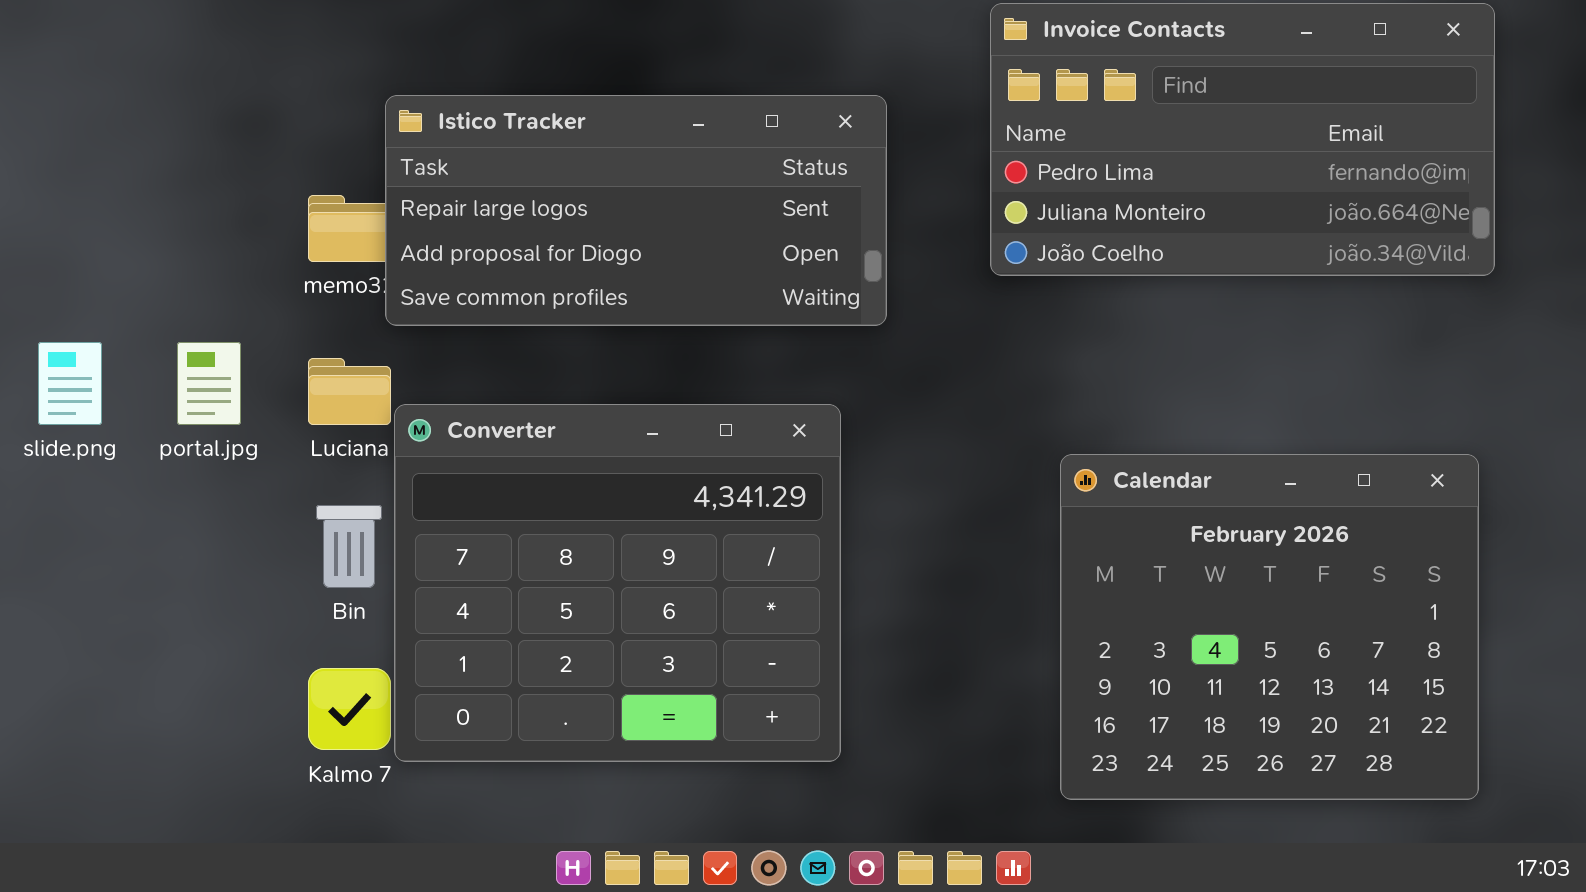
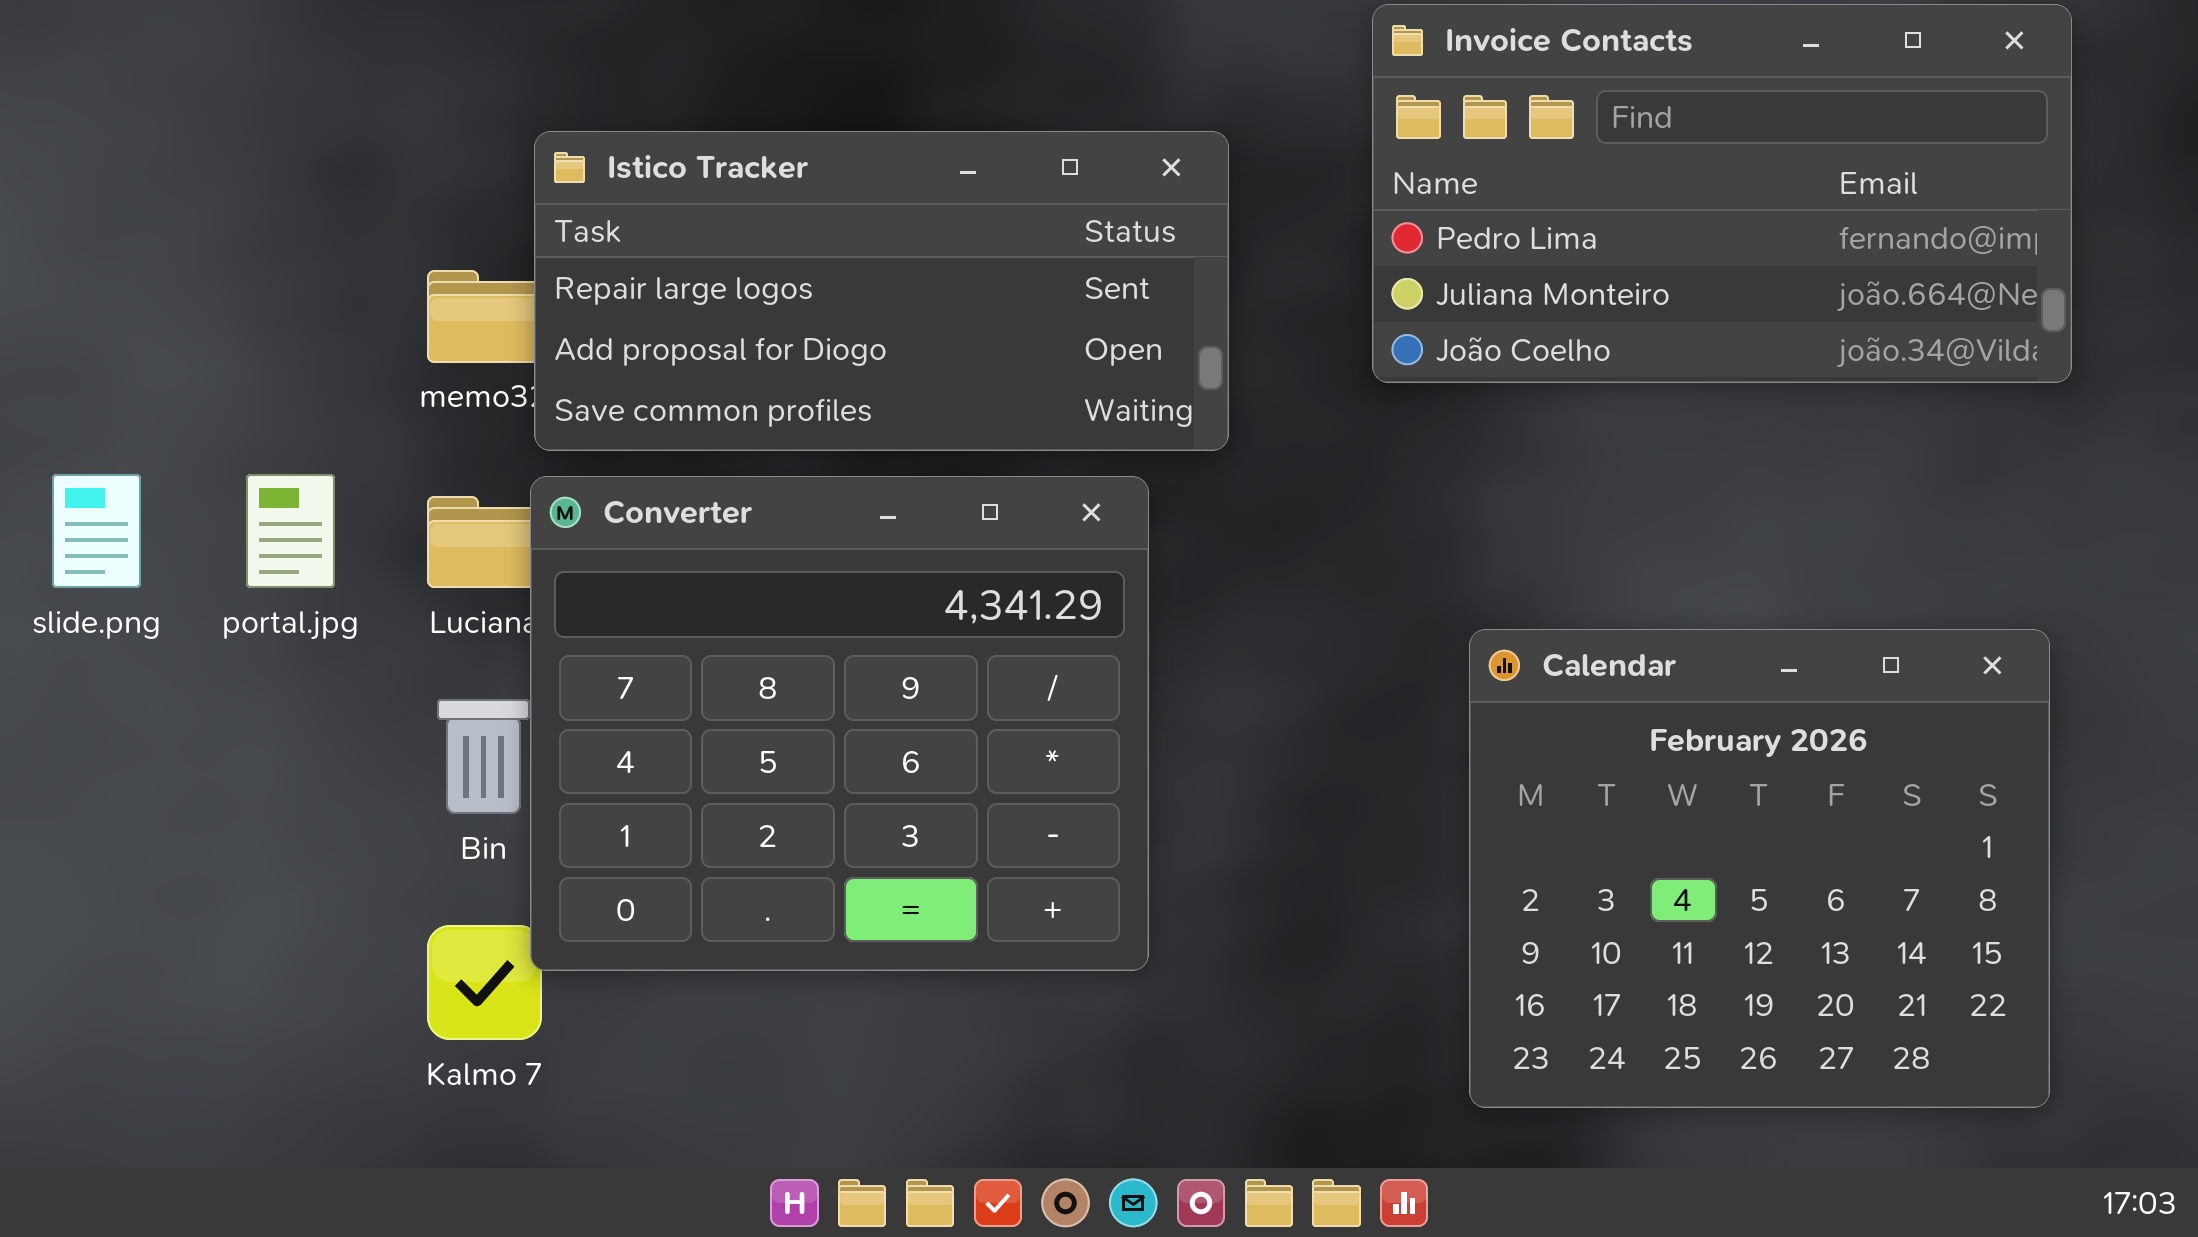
Converter: [394,404,841,762] -> [530,476,1149,971], moved

